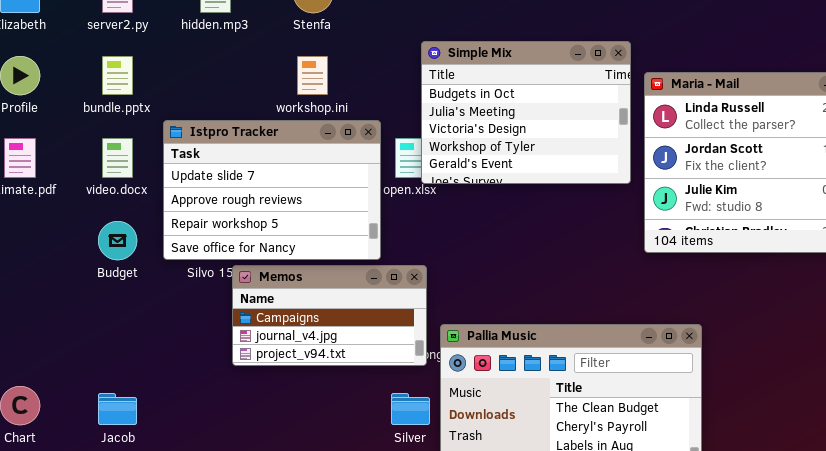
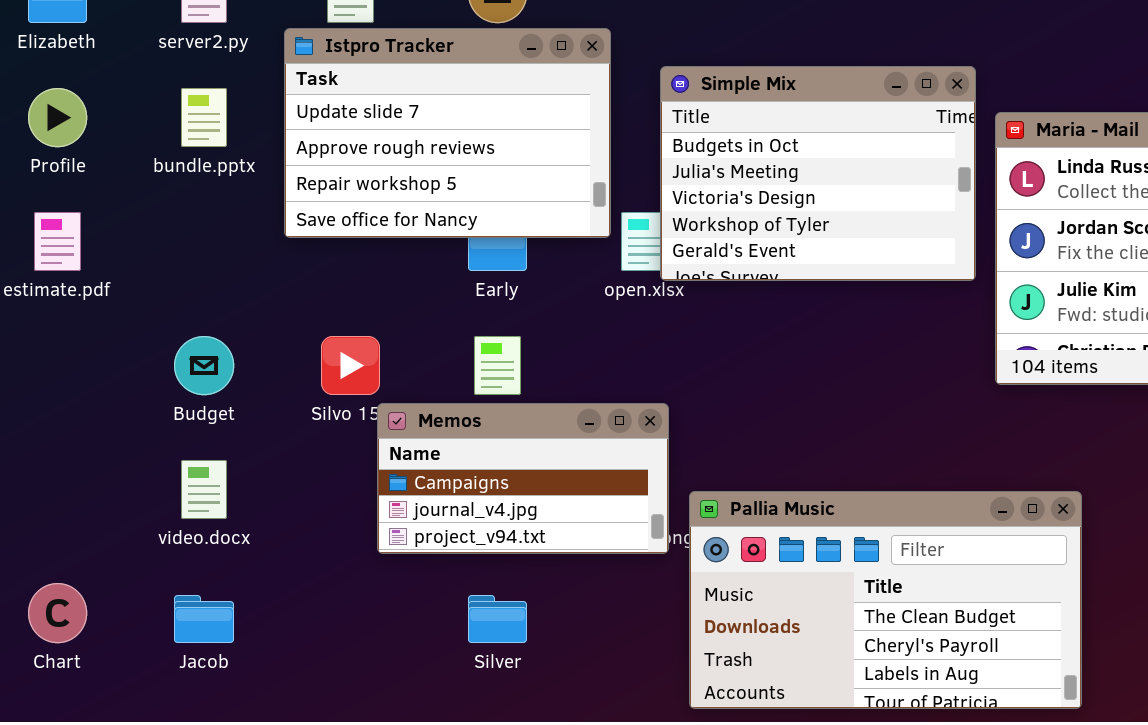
Istpro Tracker: [163,120,381,260] -> [284,28,611,238], moved
video.docx: [102,138,133,178] -> [181,460,227,519], moved
Silver: [391,393,430,425] -> [468,595,527,643], moved

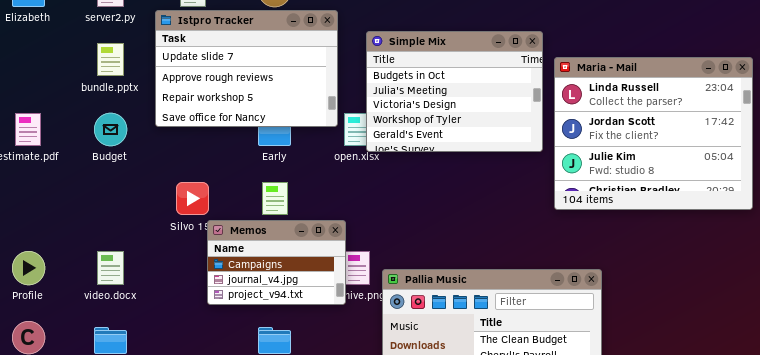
Profile: [28,88,87,147] -> [12,251,45,285], moved
Budget: [174,336,234,395] -> [94,113,127,146], moved
Memos: [377,403,669,554] -> [207,220,346,305], resized

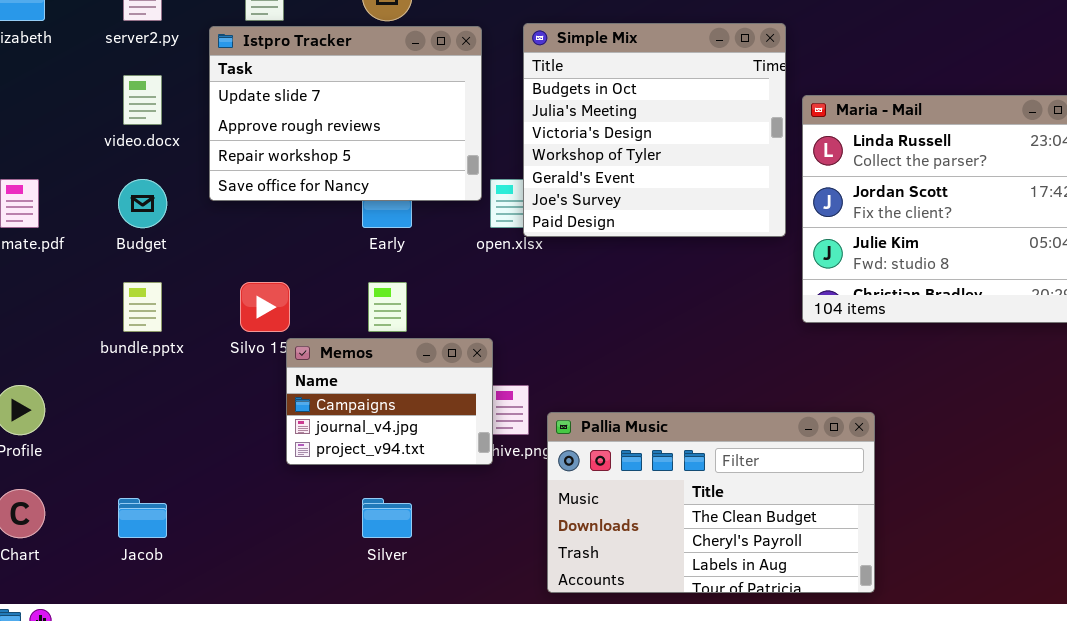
Simple Mix: [366,31,543,152] -> [523,23,786,237], resized
bundle.pptx: [97,43,124,76] -> [123,282,162,332], moved
video.docx: [97,251,124,285] -> [123,75,162,125], moved

